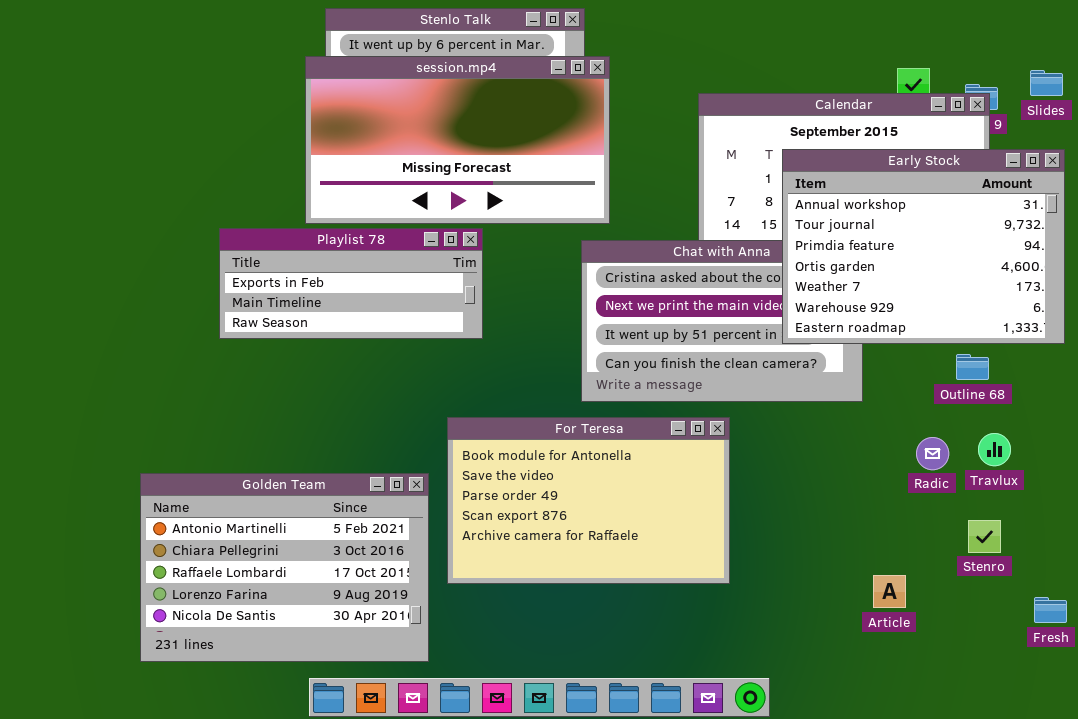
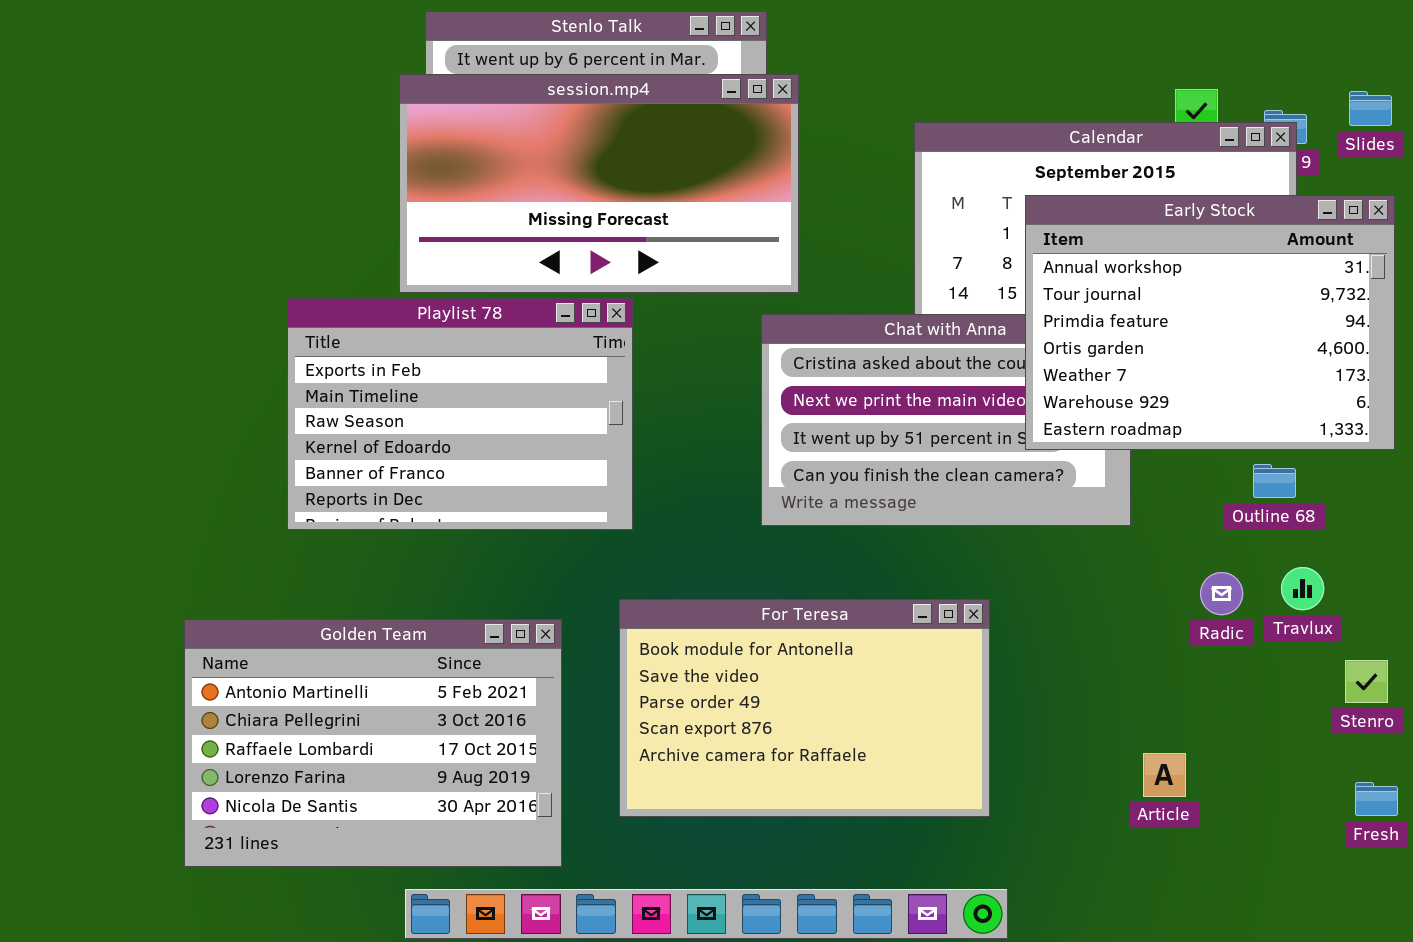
Playlist 78: [219,228,483,339] -> [287,298,633,530], resized
For Teresa: [447,417,730,584] -> [619,599,990,817], moved
Stenro: [968,520,1001,553] -> [1345,660,1388,703], moved

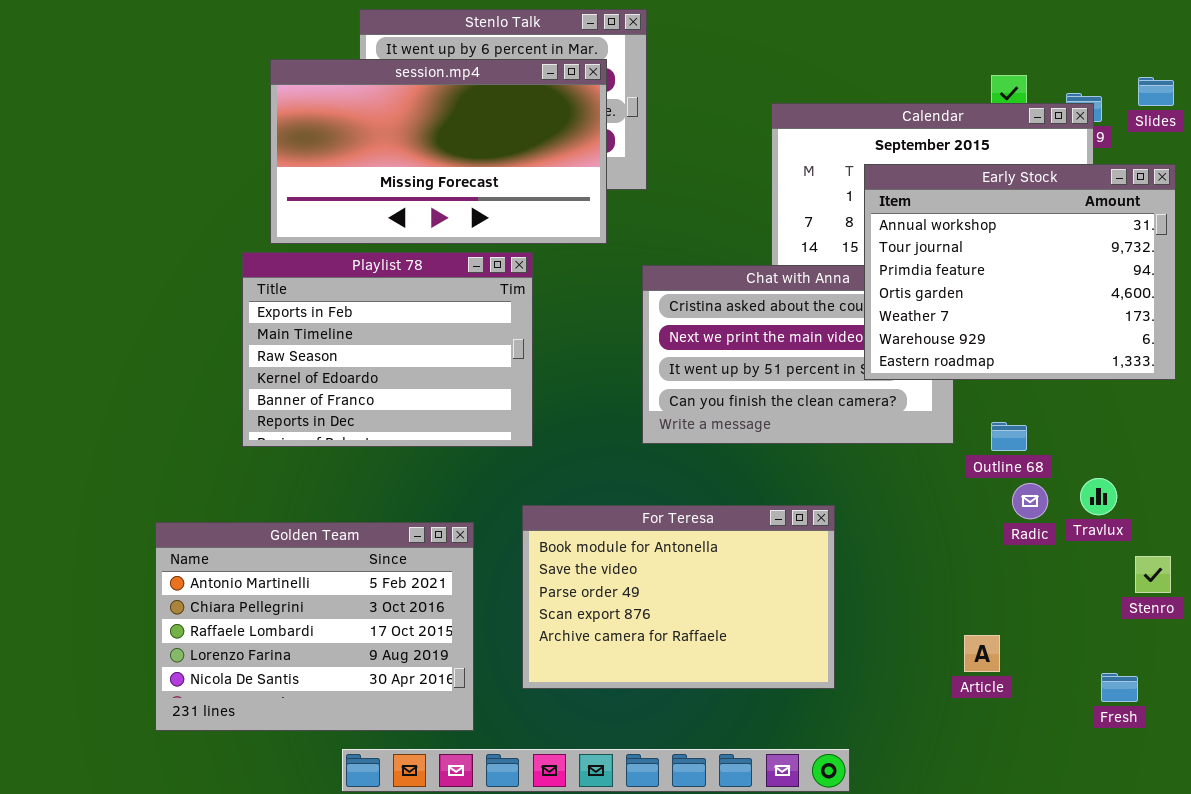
session.mp4: [399,74,799,293] -> [270,59,607,244], moved
Outline 68: [1253,464,1296,498] -> [991,422,1027,451], moved
Fresh: [1355,782,1398,816] -> [1101,673,1138,702], moved

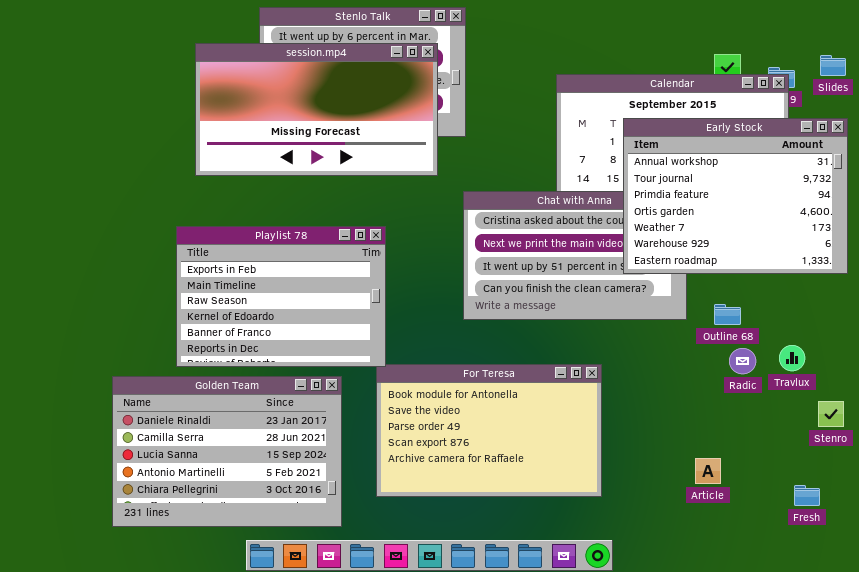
Playlist 78: [242,252,533,447] -> [176,226,386,367], moved
Golden Team: [155,522,474,731] -> [112,376,342,527], scrolled up 3 rows

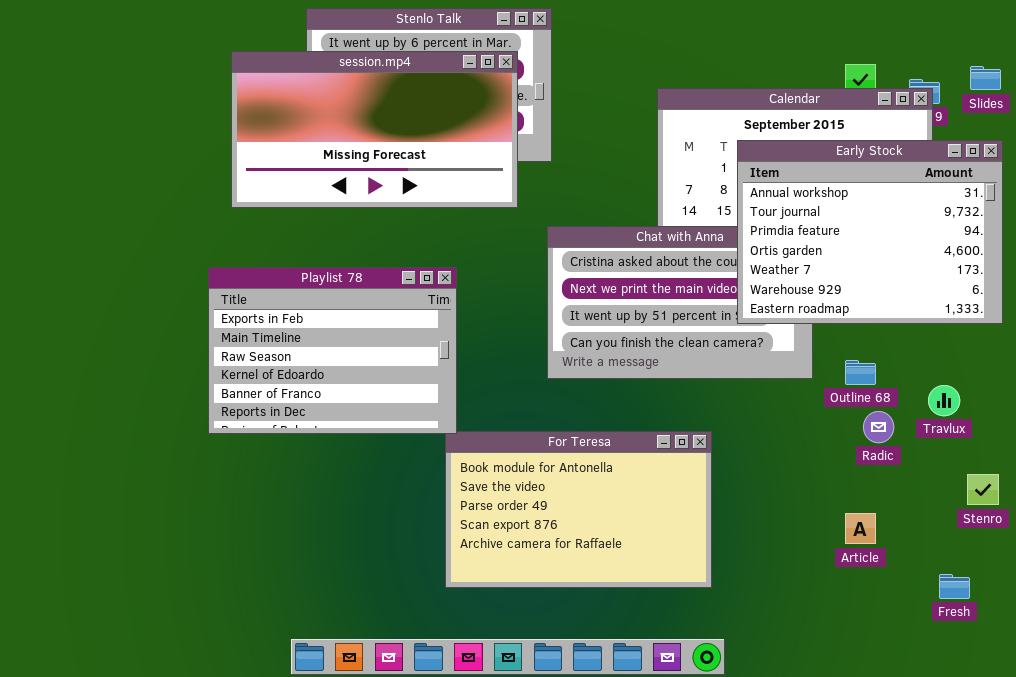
Travlux: [779,345,805,371] -> [928,385,960,416], moved
Golden Team: [112,376,342,527] -> none, closed
Article: [695,458,721,484] -> [845,513,876,544], moved

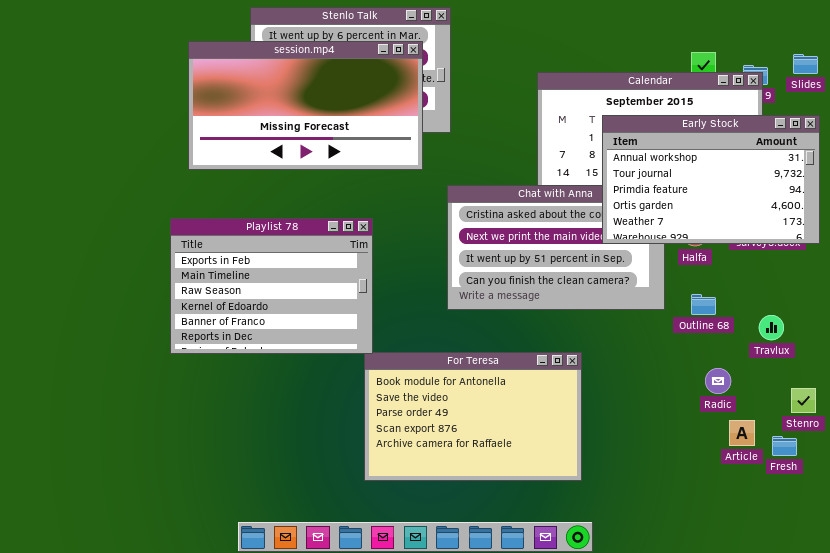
Early Stock: [737,140,1003,324] -> [602,115,820,244], resized
Radic: [863,411,894,443] -> [705,368,731,394], moved
Article: [845,513,876,544] -> [729,420,755,446], moved
Fresh: [939,574,970,599] -> [772,436,797,456], moved

